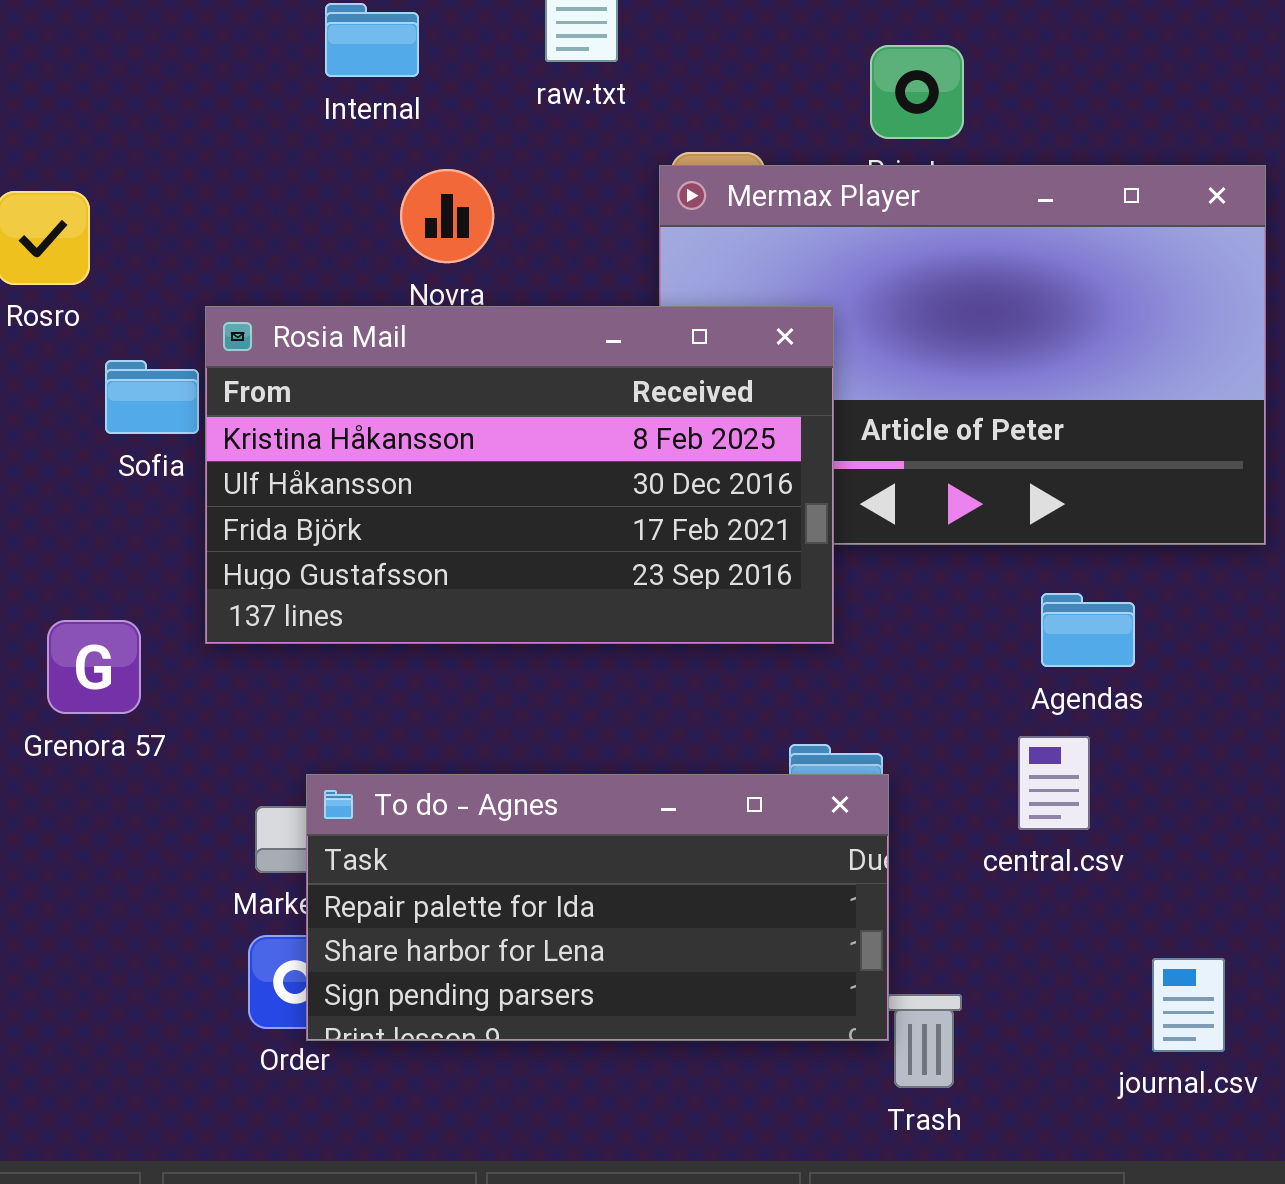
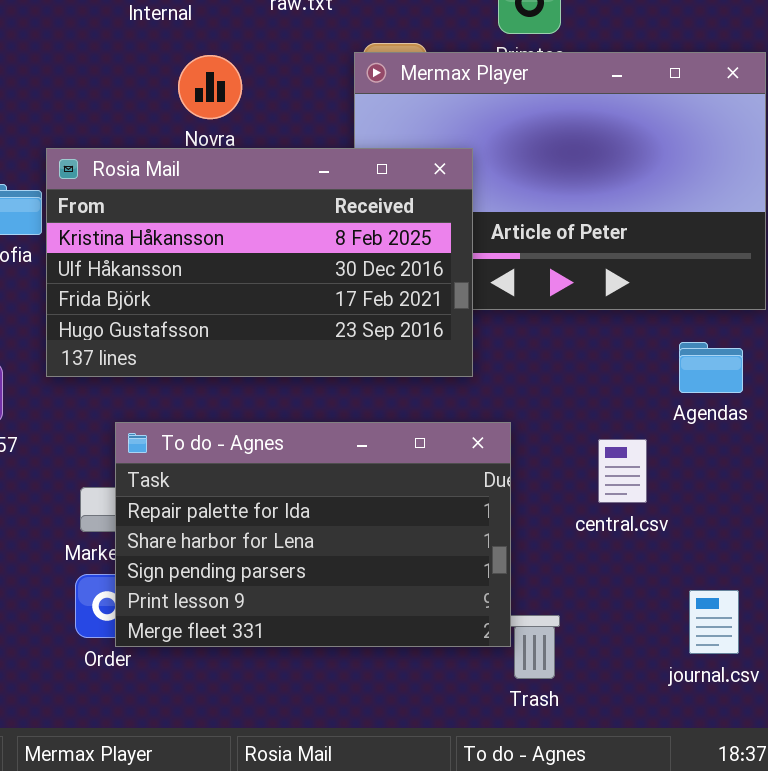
Agendas: [1041,593,1135,667] -> [679,342,743,393], moved
To do - Agnes: [306,774,889,1041] -> [115,422,511,647], resized

